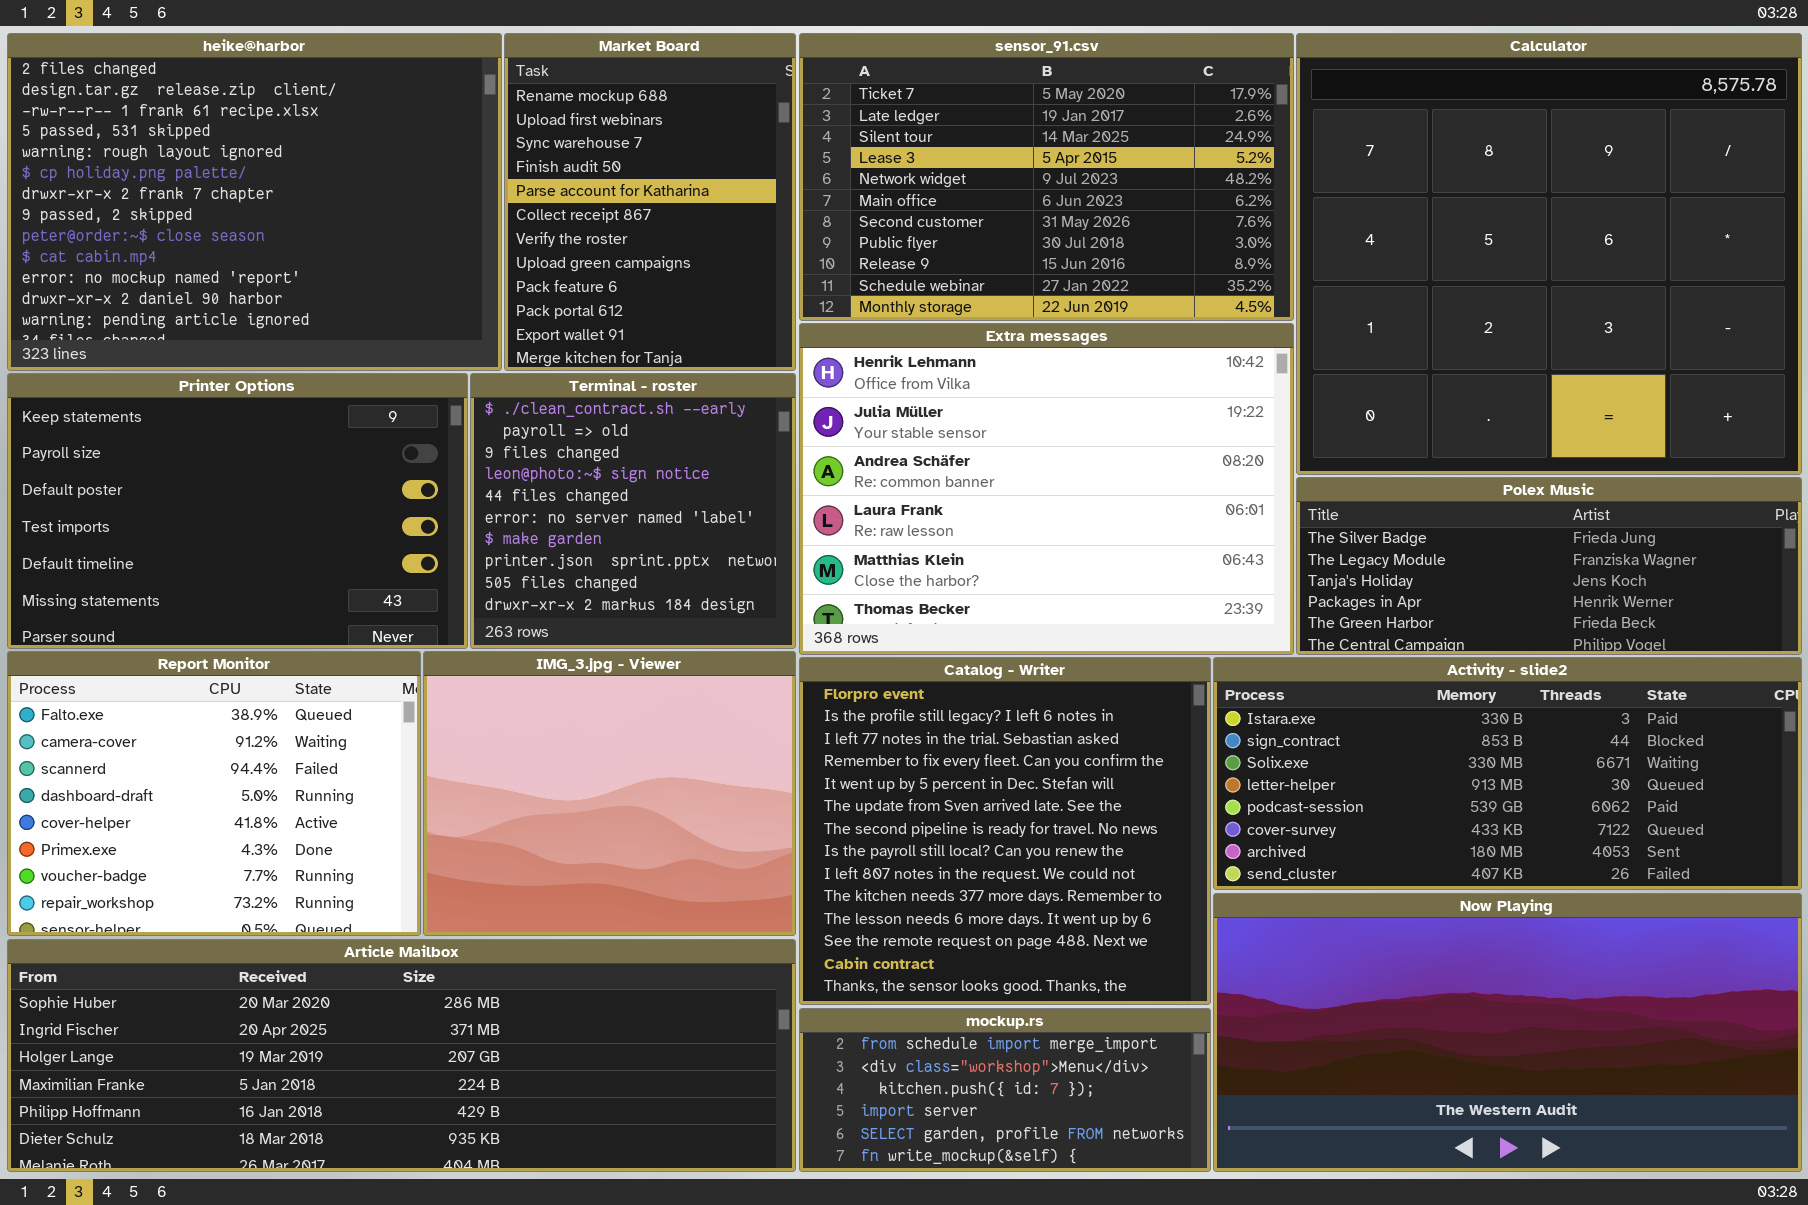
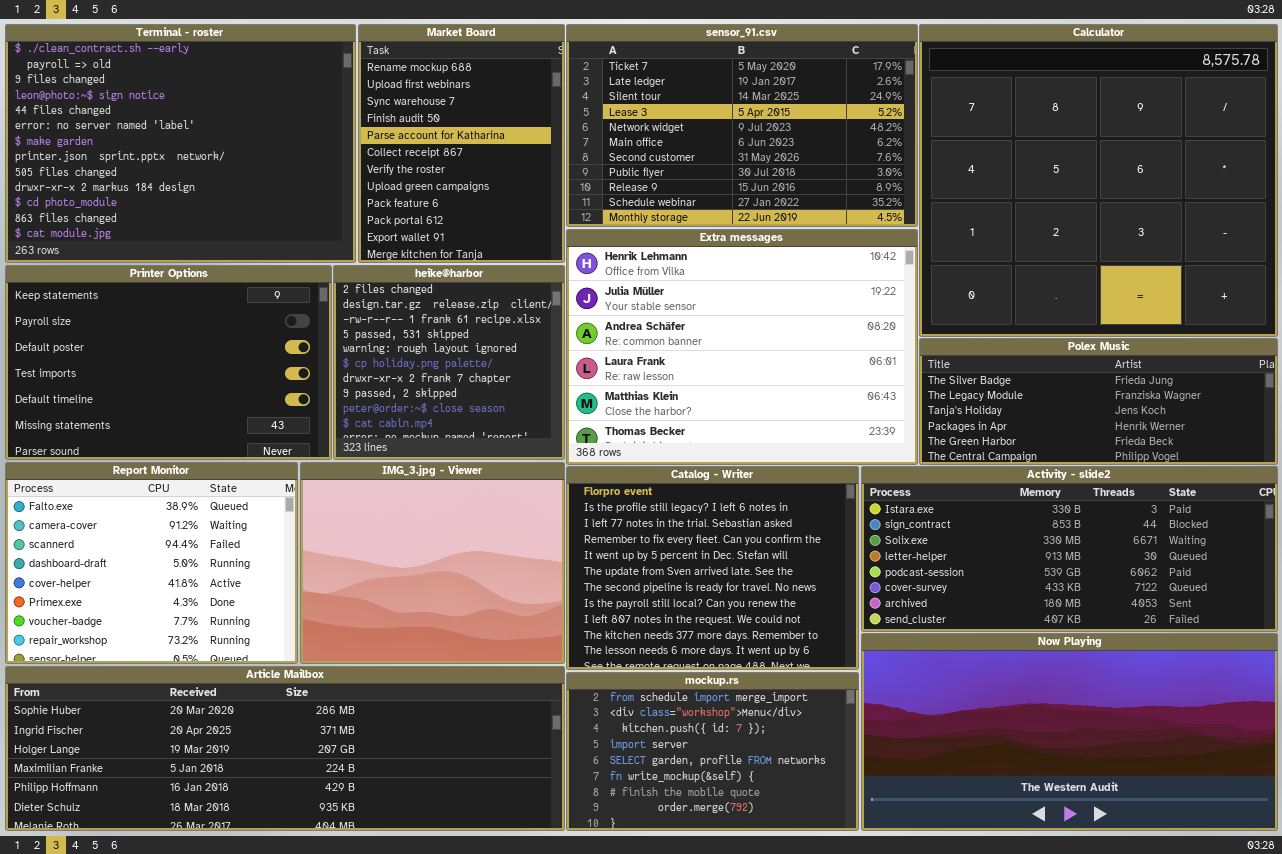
heike@harbor: [7,33,502,371] -> [333,265,565,460], moved, resized
Terminal - roster: [470,373,796,649] -> [5,24,356,263], moved, resized
Catalog - Writer: [799,657,1211,1005] -> [566,466,859,670], resized
mockup.rs: [799,1008,1211,1172] -> [566,672,859,831], resized

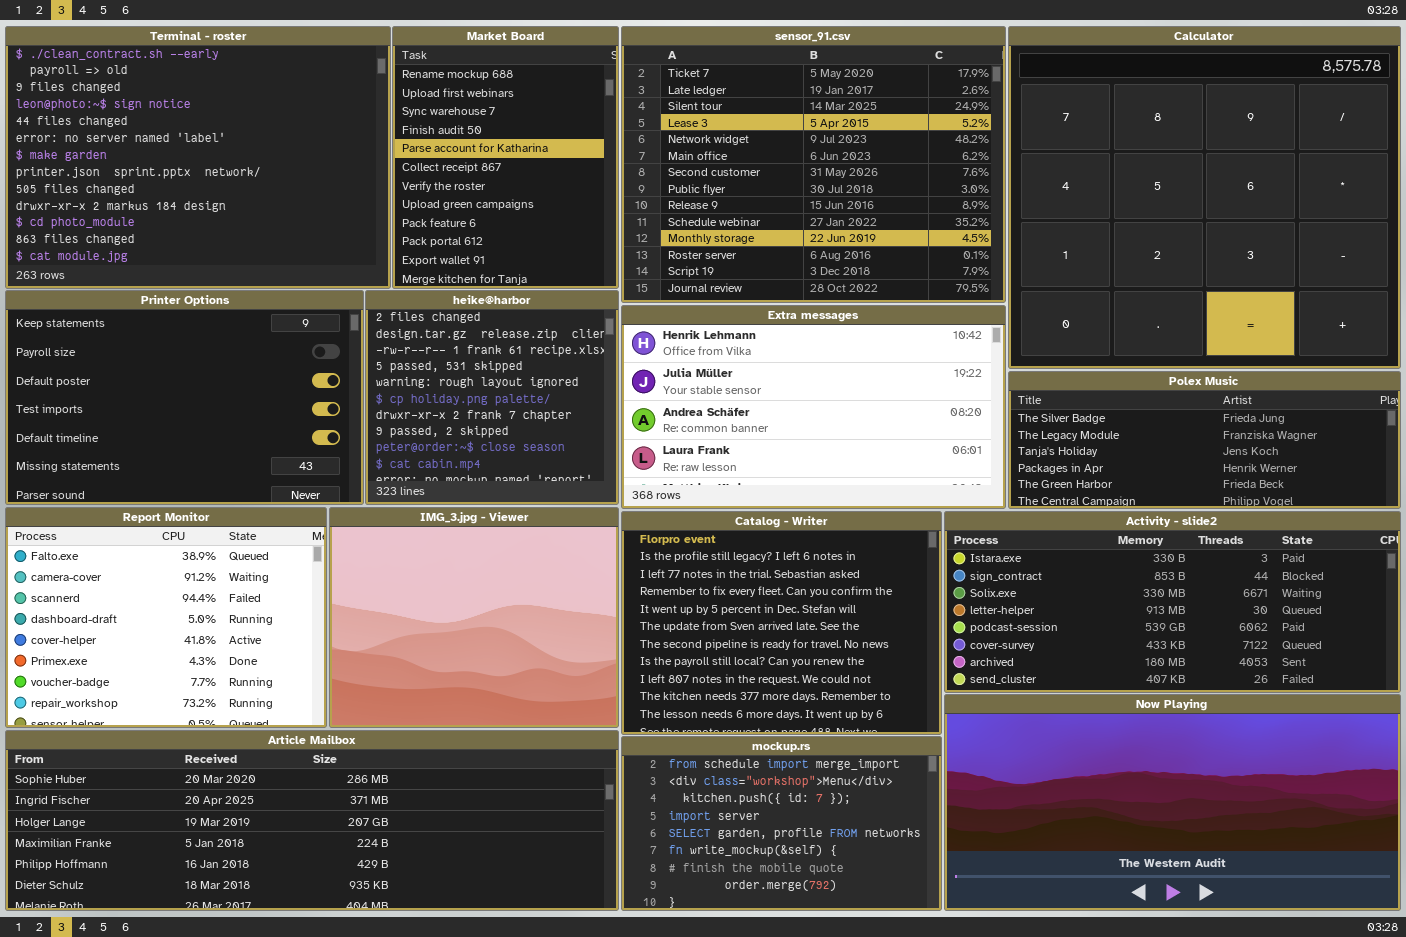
sensor_91.csv: [566,24,918,227] -> [621,26,1006,303], resized
Extra messages: [566,229,918,465] -> [621,305,1006,509], resized

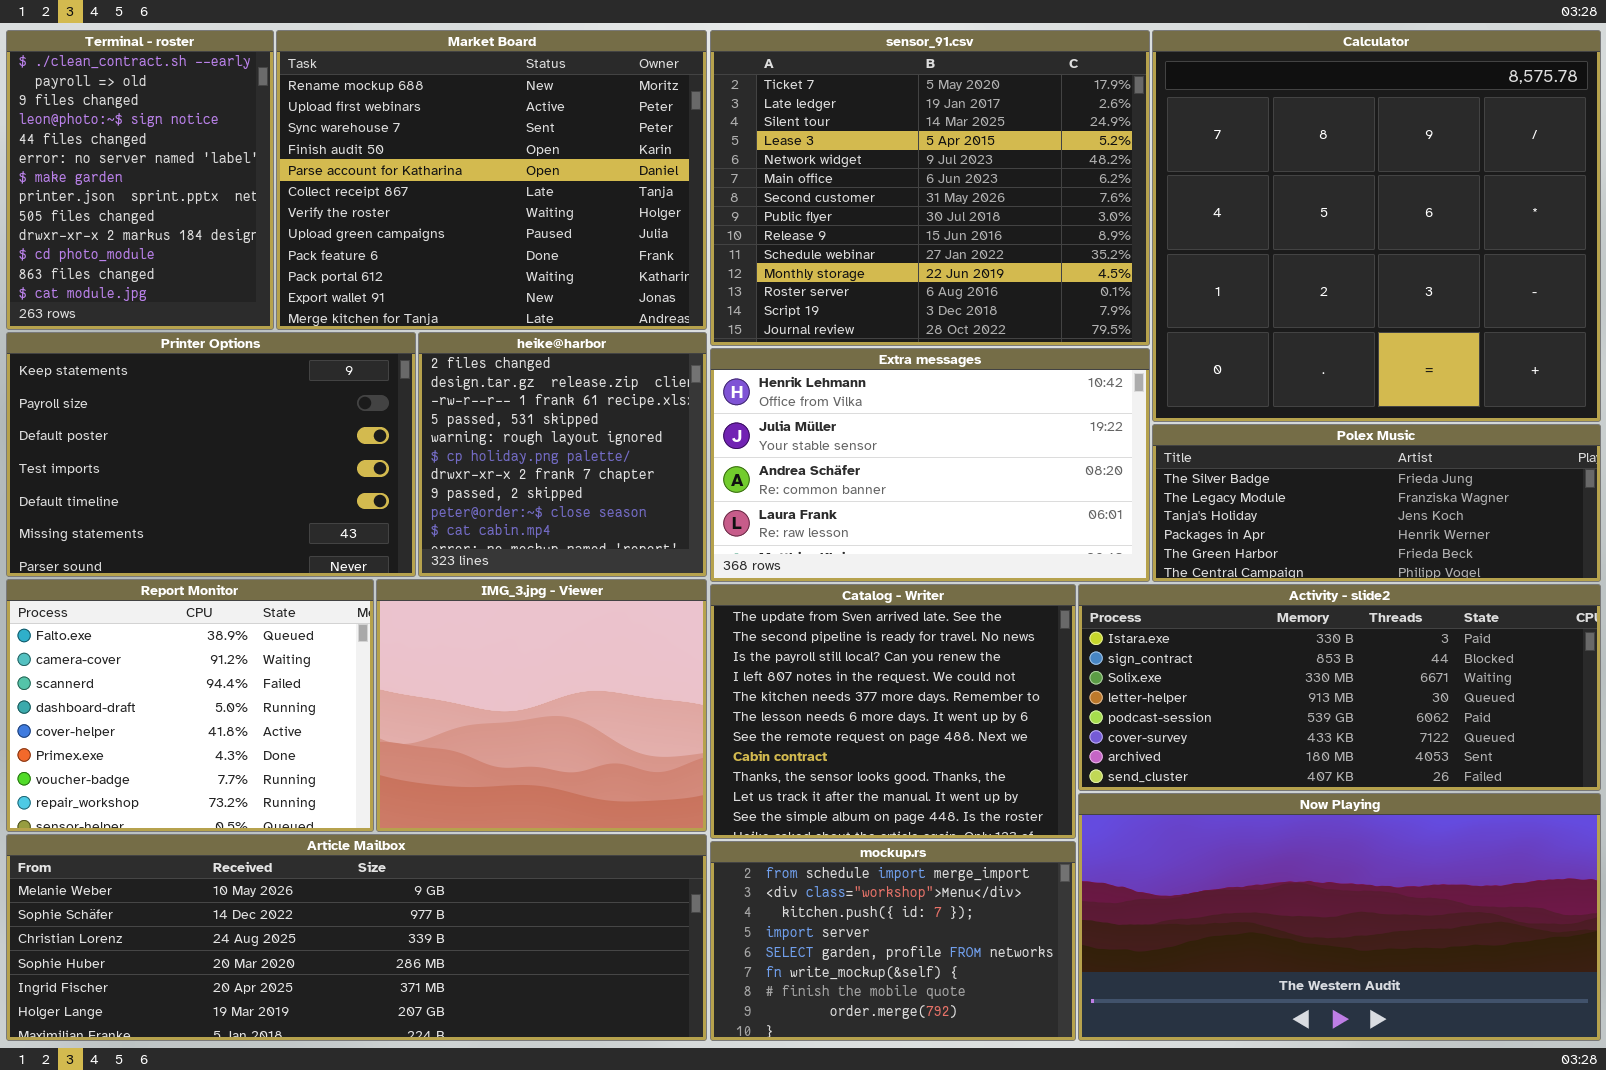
Terminal - roster: [5,26,391,289] -> [6,30,274,330], resized
Market Board: [392,26,619,289] -> [276,30,707,330], resized
Catalog - Writer: [621,511,942,735] -> [710,584,1076,839], scrolled down 5 rows
Article Mailbox: [5,730,619,911] -> [6,834,707,1041], scrolled up 3 rows

